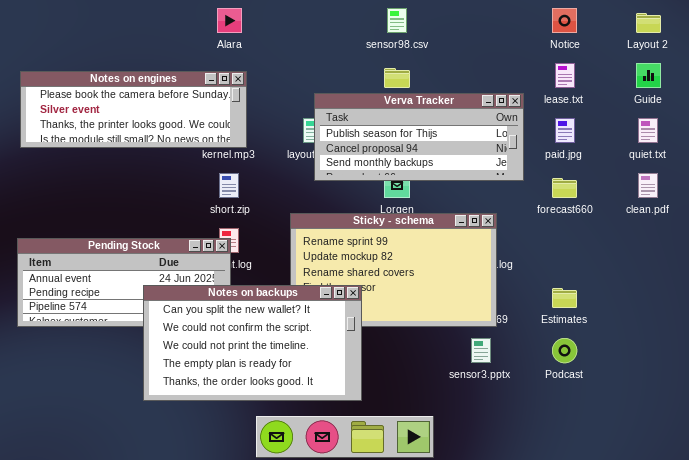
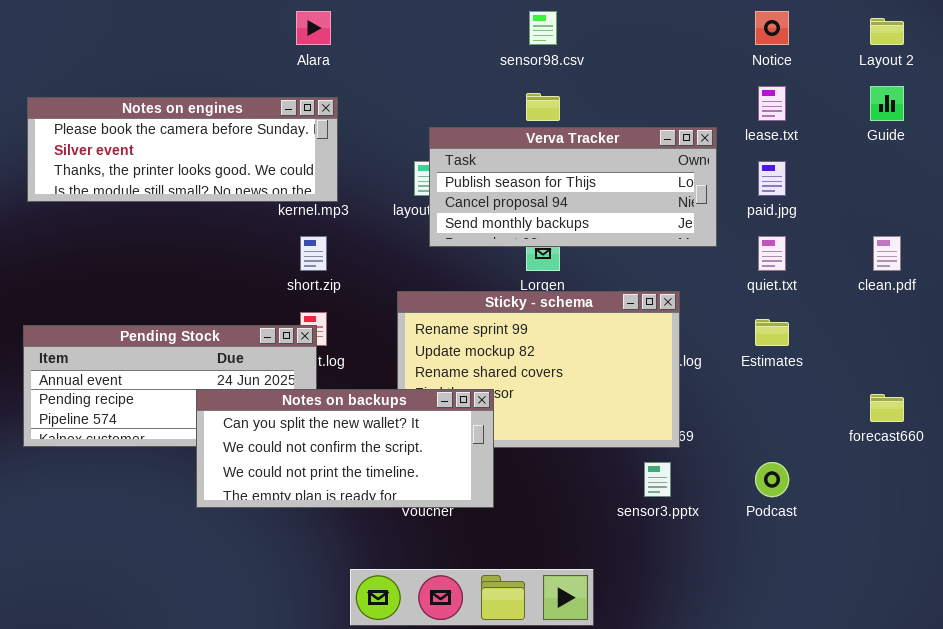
quiet.txt: [638,118,658,143] -> [758,236,786,271], moved
forecast660: [552,178,577,198] -> [870,394,904,422], moved
Notes on backups: [143,285,362,401] -> [196,389,494,508], resized
Estimates: [552,288,577,308] -> [755,319,789,346], moved

